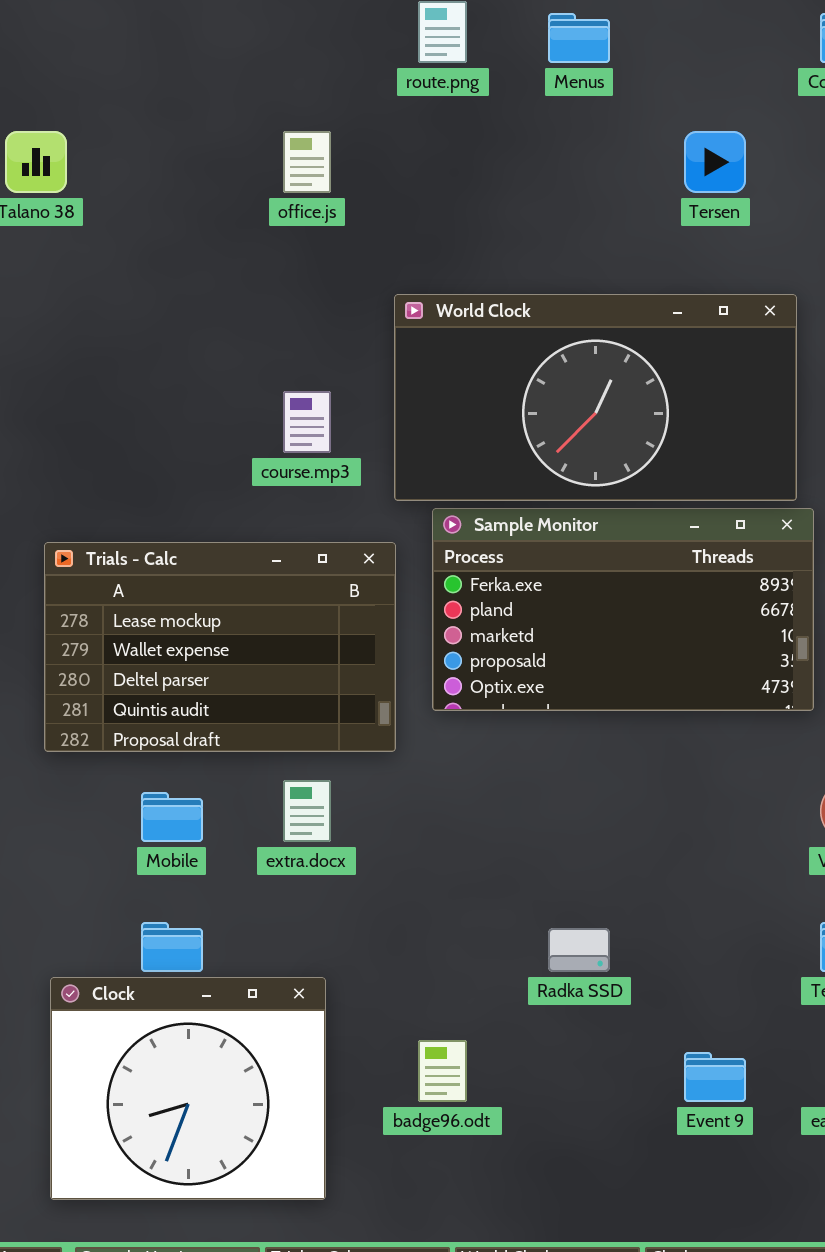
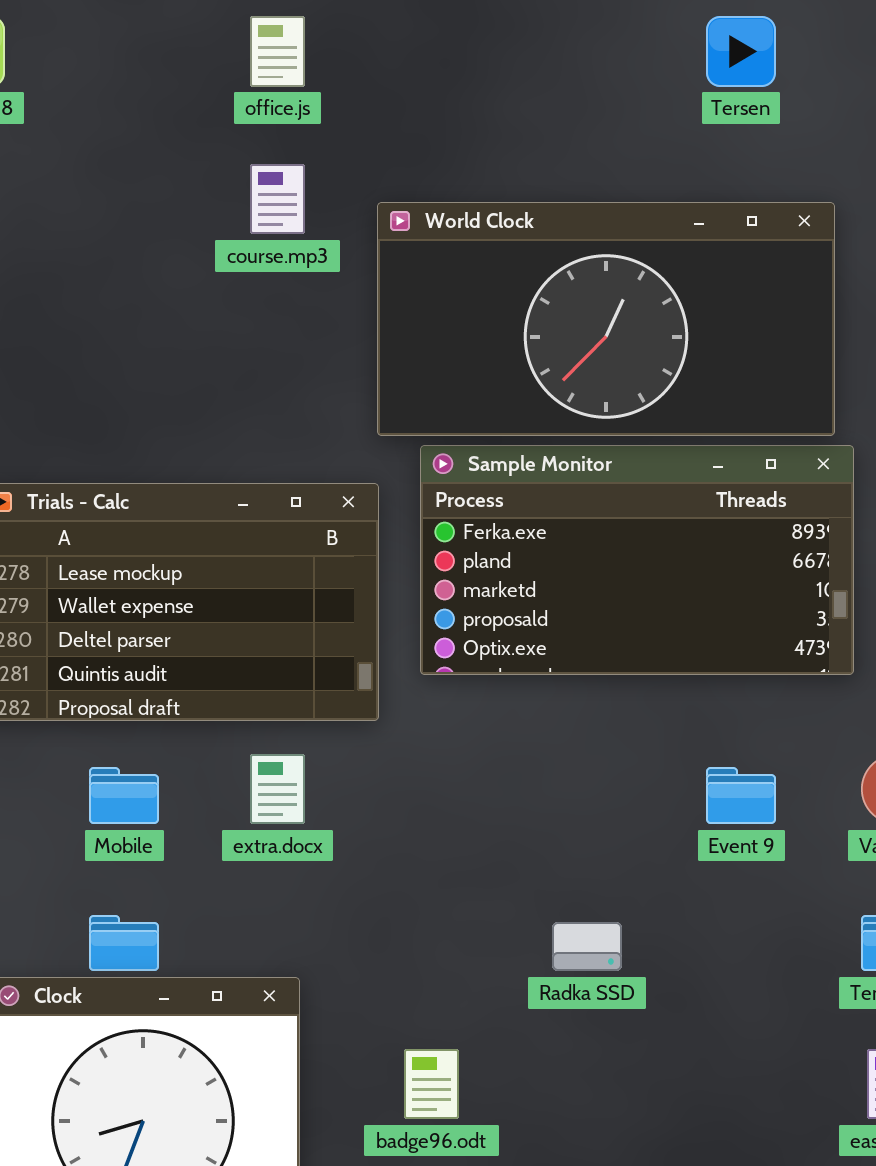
course.mp3: [283,391,331,453] -> [250,164,305,234], moved
Event 9: [684,1052,746,1102] -> [706,767,776,824], moved

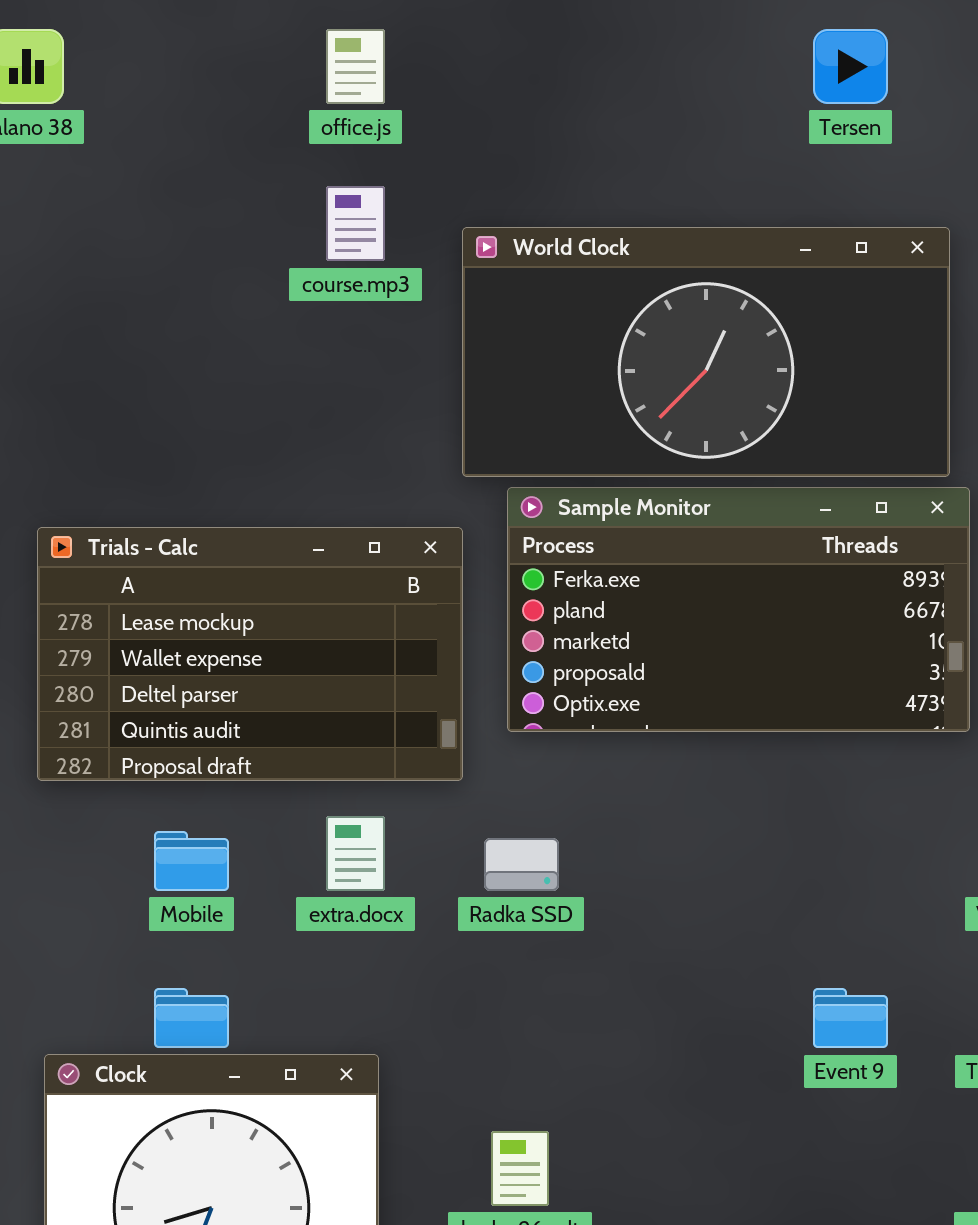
Event 9: [706,767,776,824] -> [813,988,888,1048], moved
Radka SSD: [552,922,622,971] -> [484,838,559,891], moved

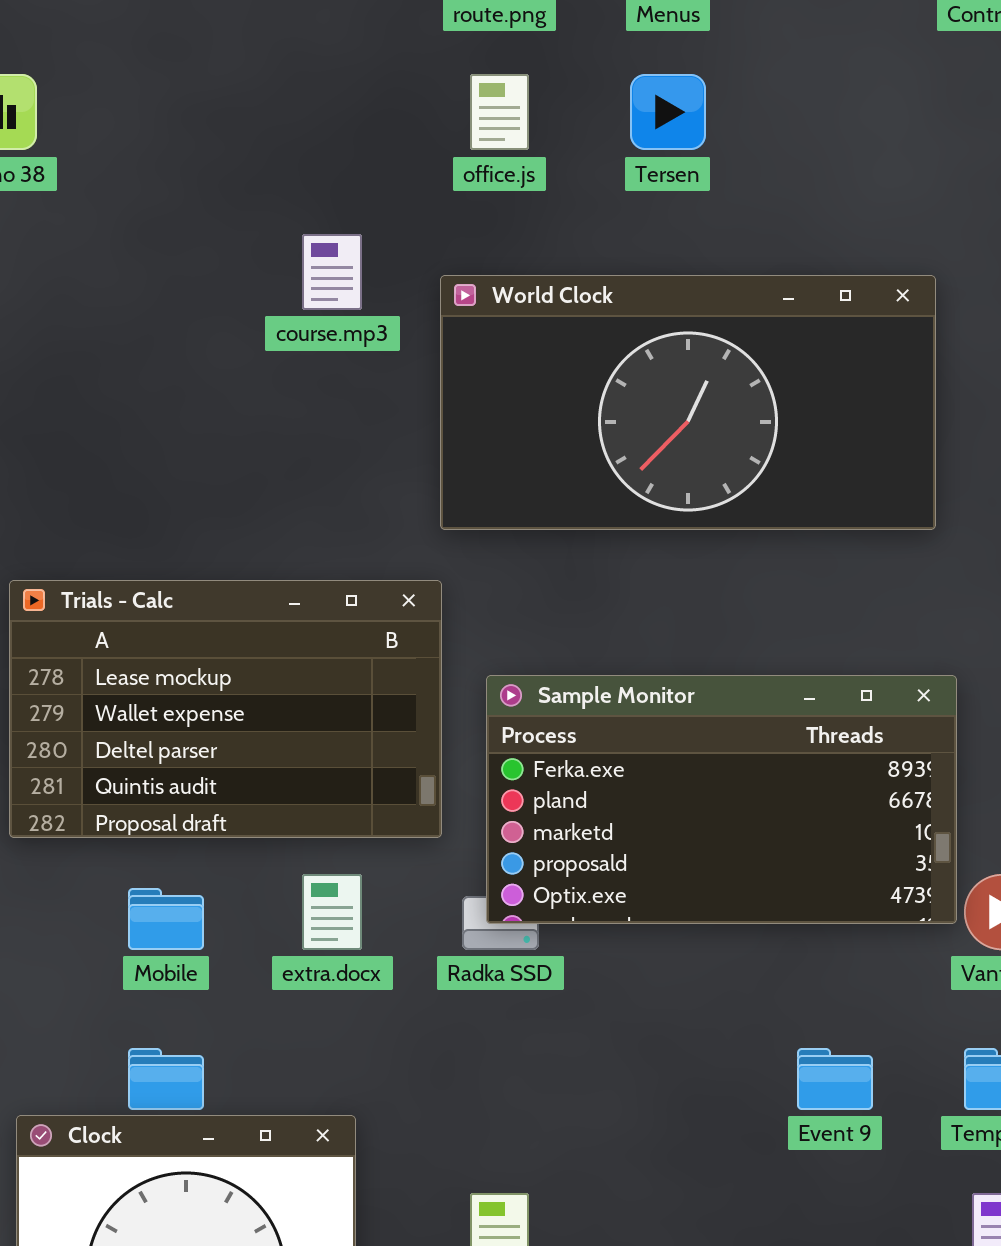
office.js: [326,29,385,104] -> [470,74,529,150], moved
Tersen: [813,29,888,104] -> [630,74,706,150], moved
Sample Monitor: [507,487,970,732] -> [486,675,957,924], moved

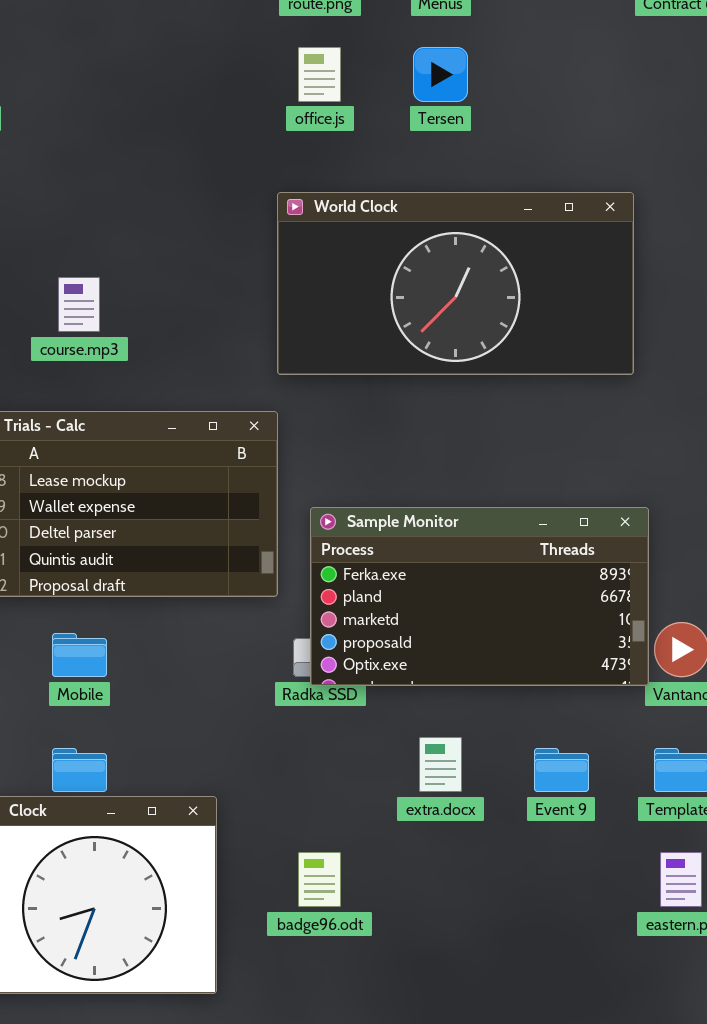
course.mp3: [302,234,362,310] -> [58,277,100,332], moved
Sample Monitor: [486,675,957,924] -> [310,507,649,686], moved
extra.docx: [302,874,362,950] -> [419,737,462,792], moved

